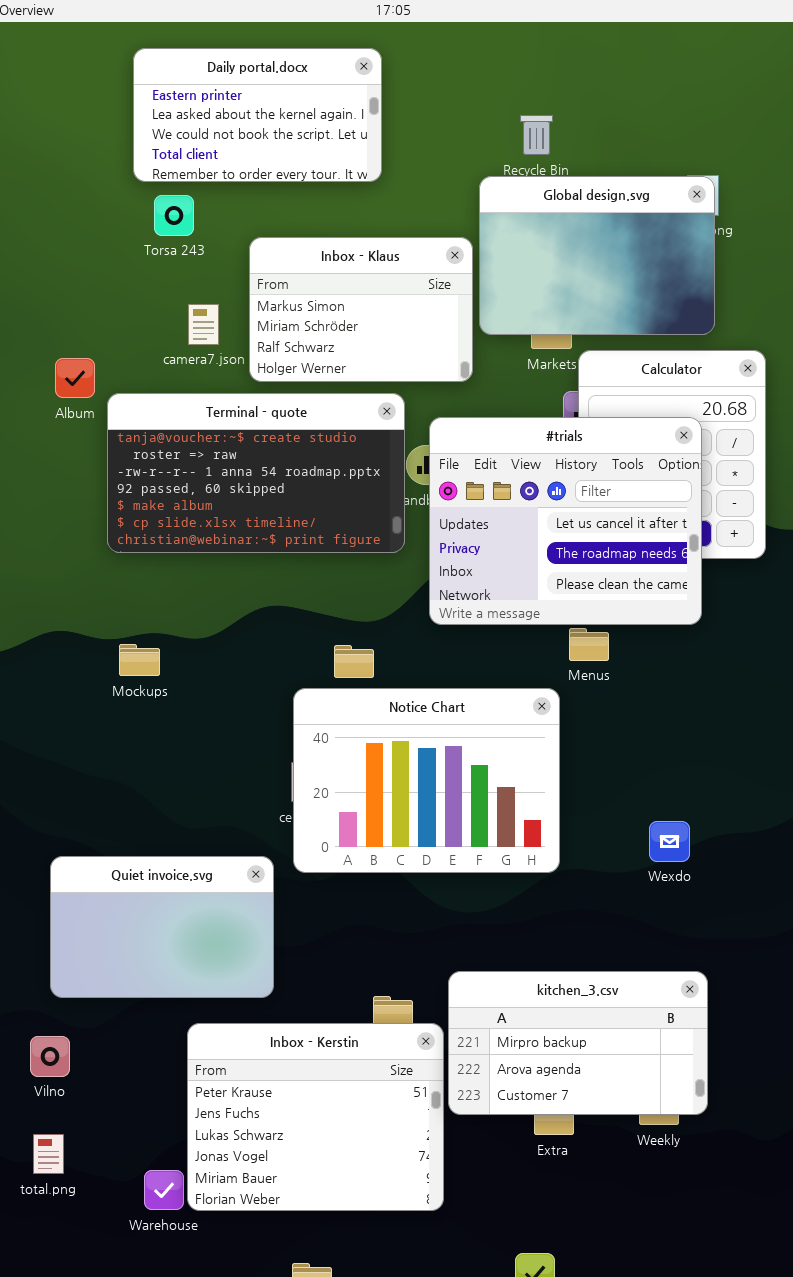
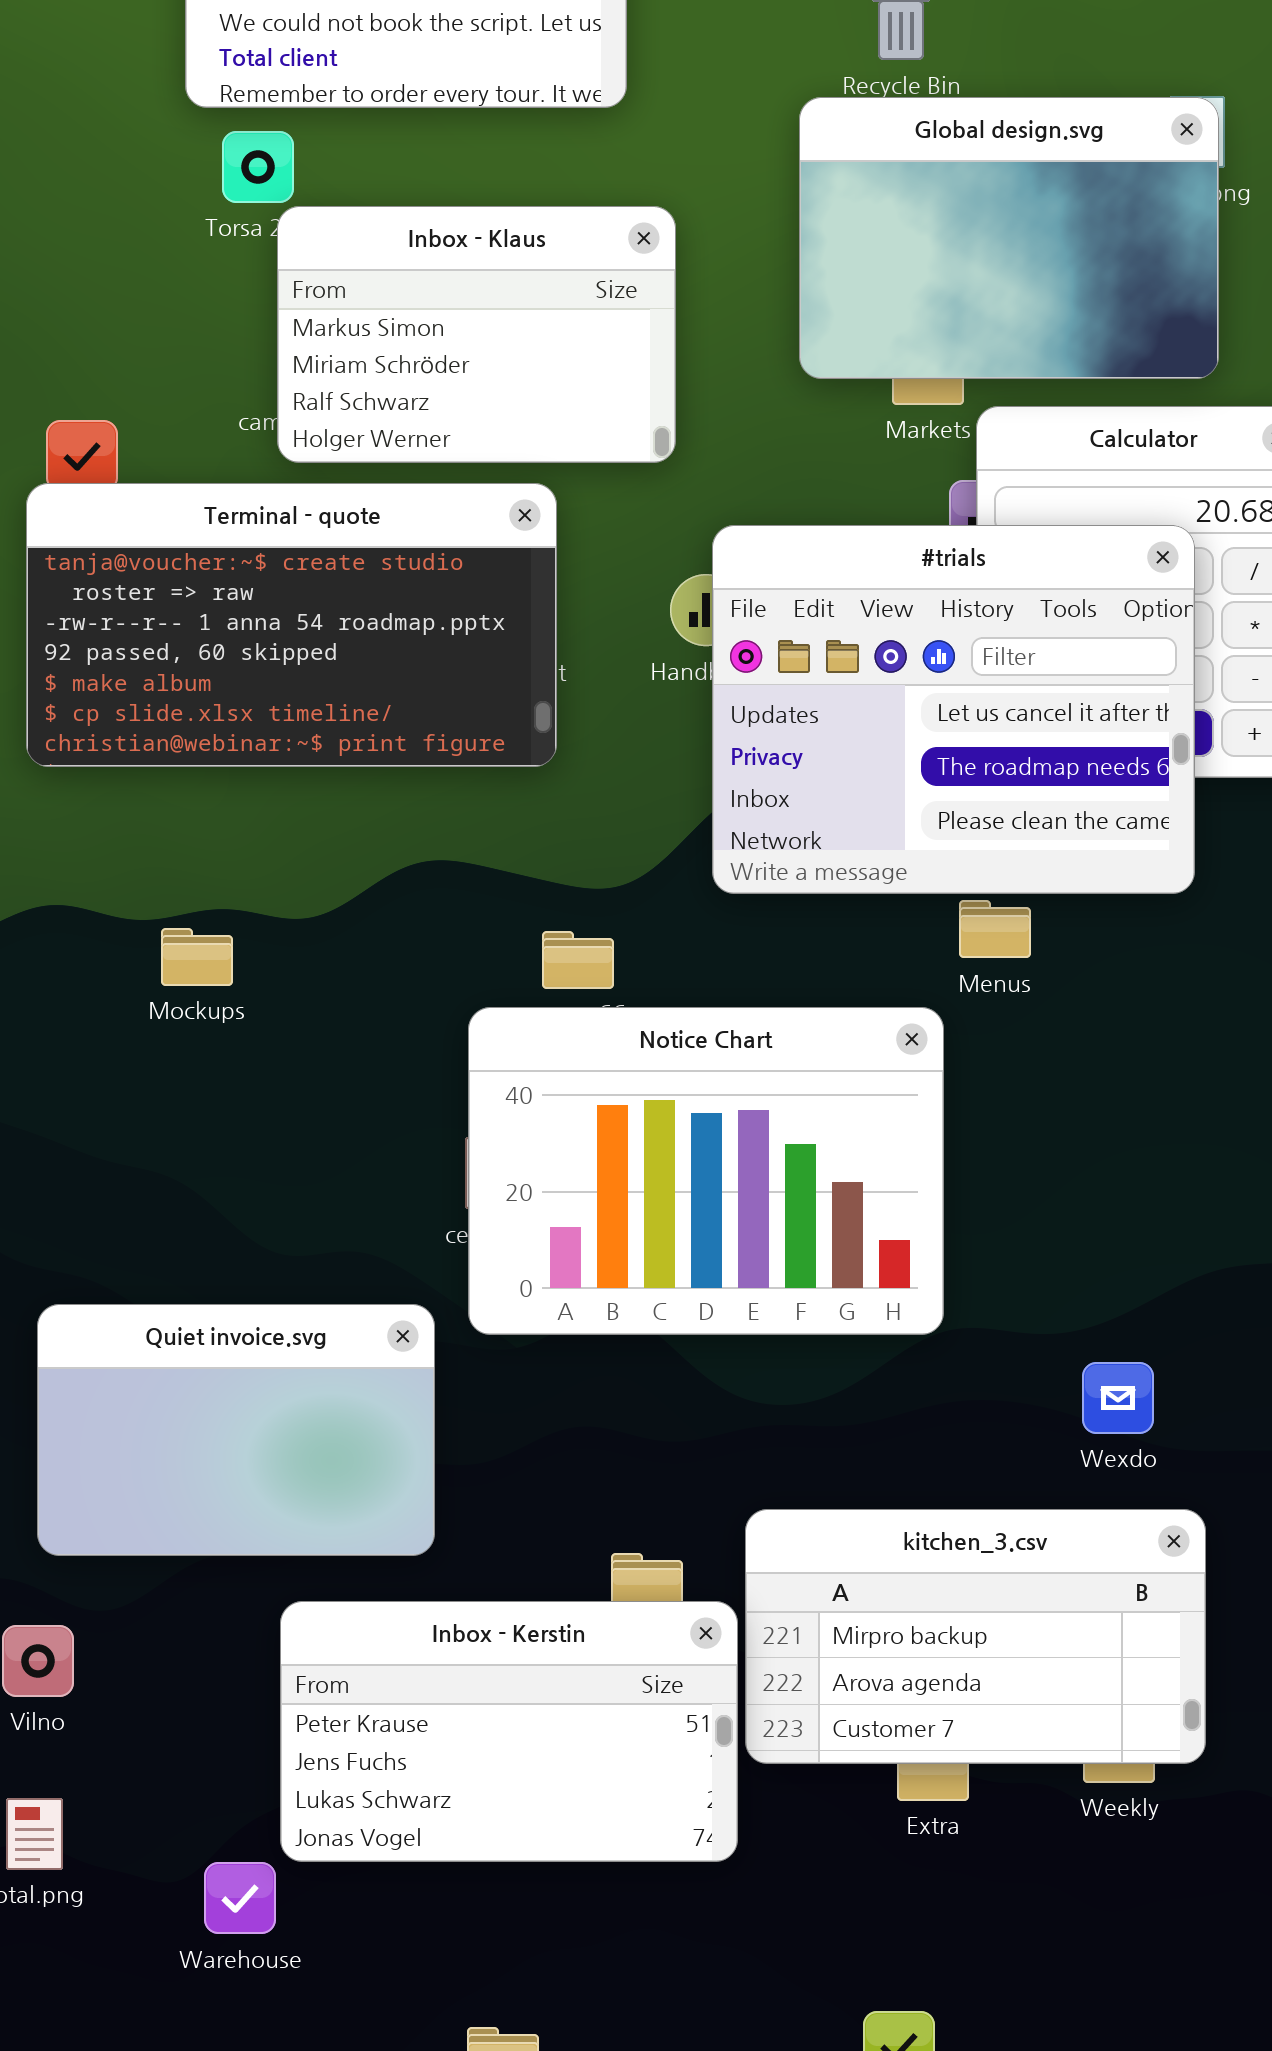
Inbox - Klaus: [249,237,473,382] -> [277,206,676,463], moved
Terminal - quote: [107,393,405,553] -> [26,483,557,767], moved
Wexdo: [649,821,690,862] -> [1082,1362,1154,1434], moved
Inbox - Kerstin: [187,1023,444,1211] -> [280,1601,738,1862], resized

